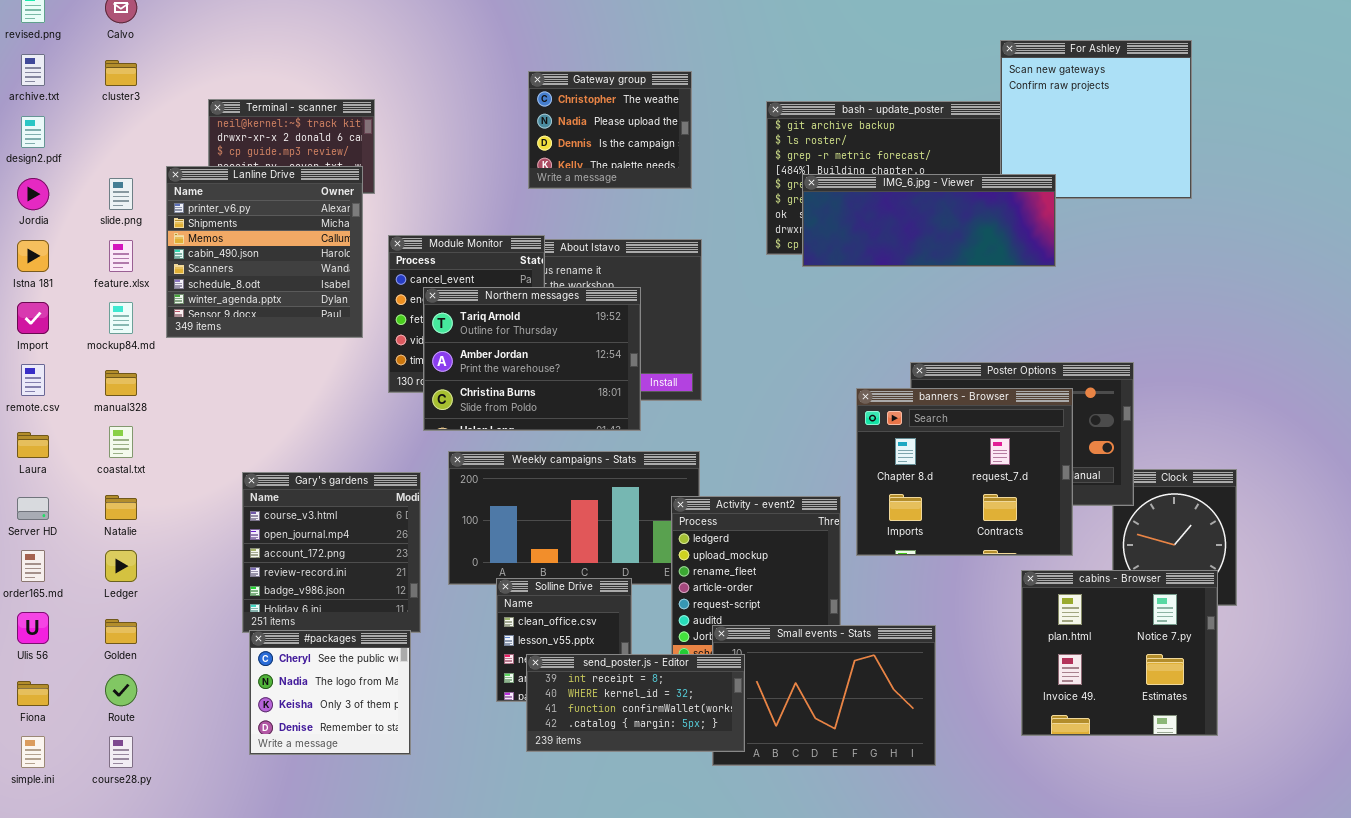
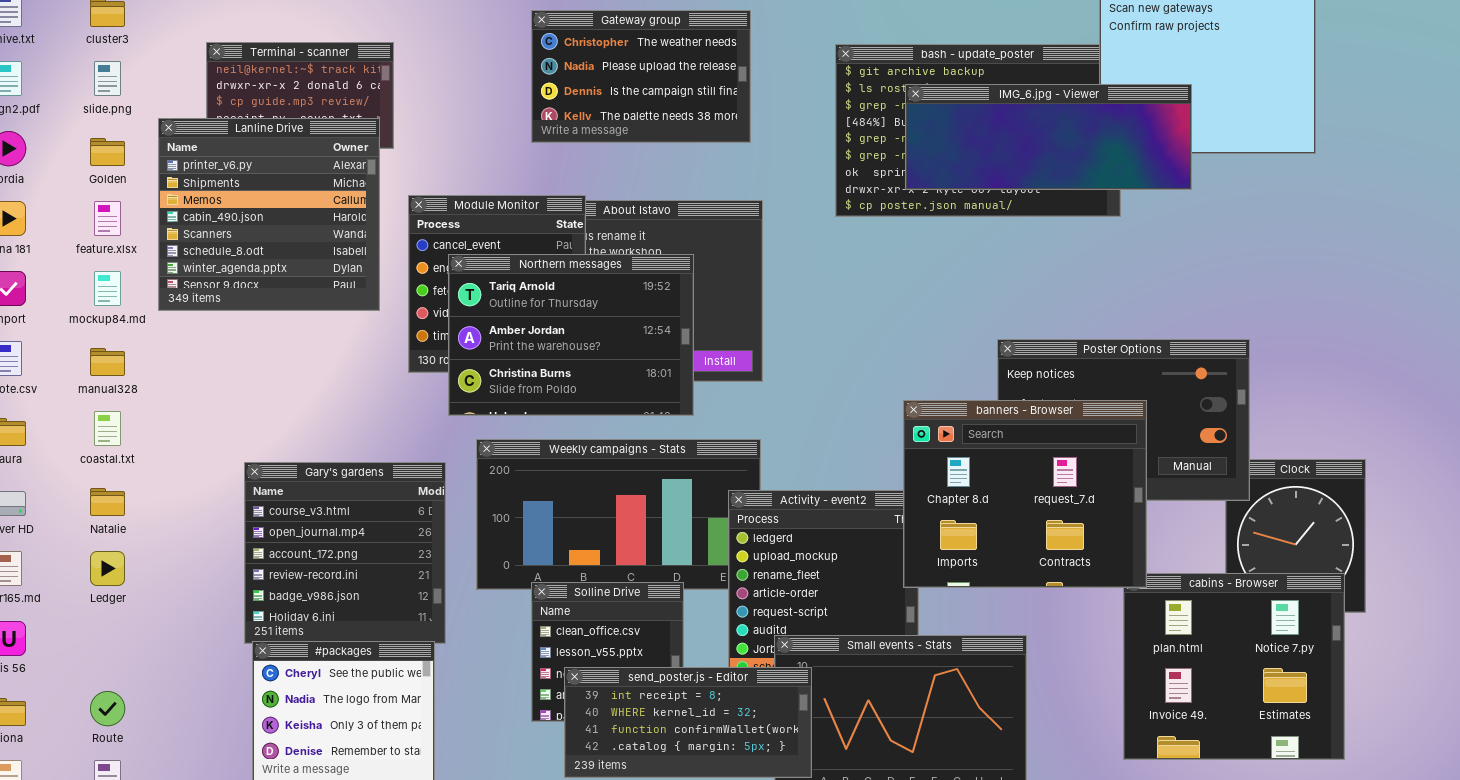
Gateway group: [528,71,692,189] -> [531,10,751,143], resized
IMG_6.jpg - Viewer: [802,174,1056,267] -> [905,84,1192,190], moved
slide.png: [109,178,133,210] -> [94,61,121,96], moved
banners - Browser: [856,388,1073,556] -> [903,400,1147,588], moved
Golden: [105,619,137,644] -> [90,138,125,166], moved

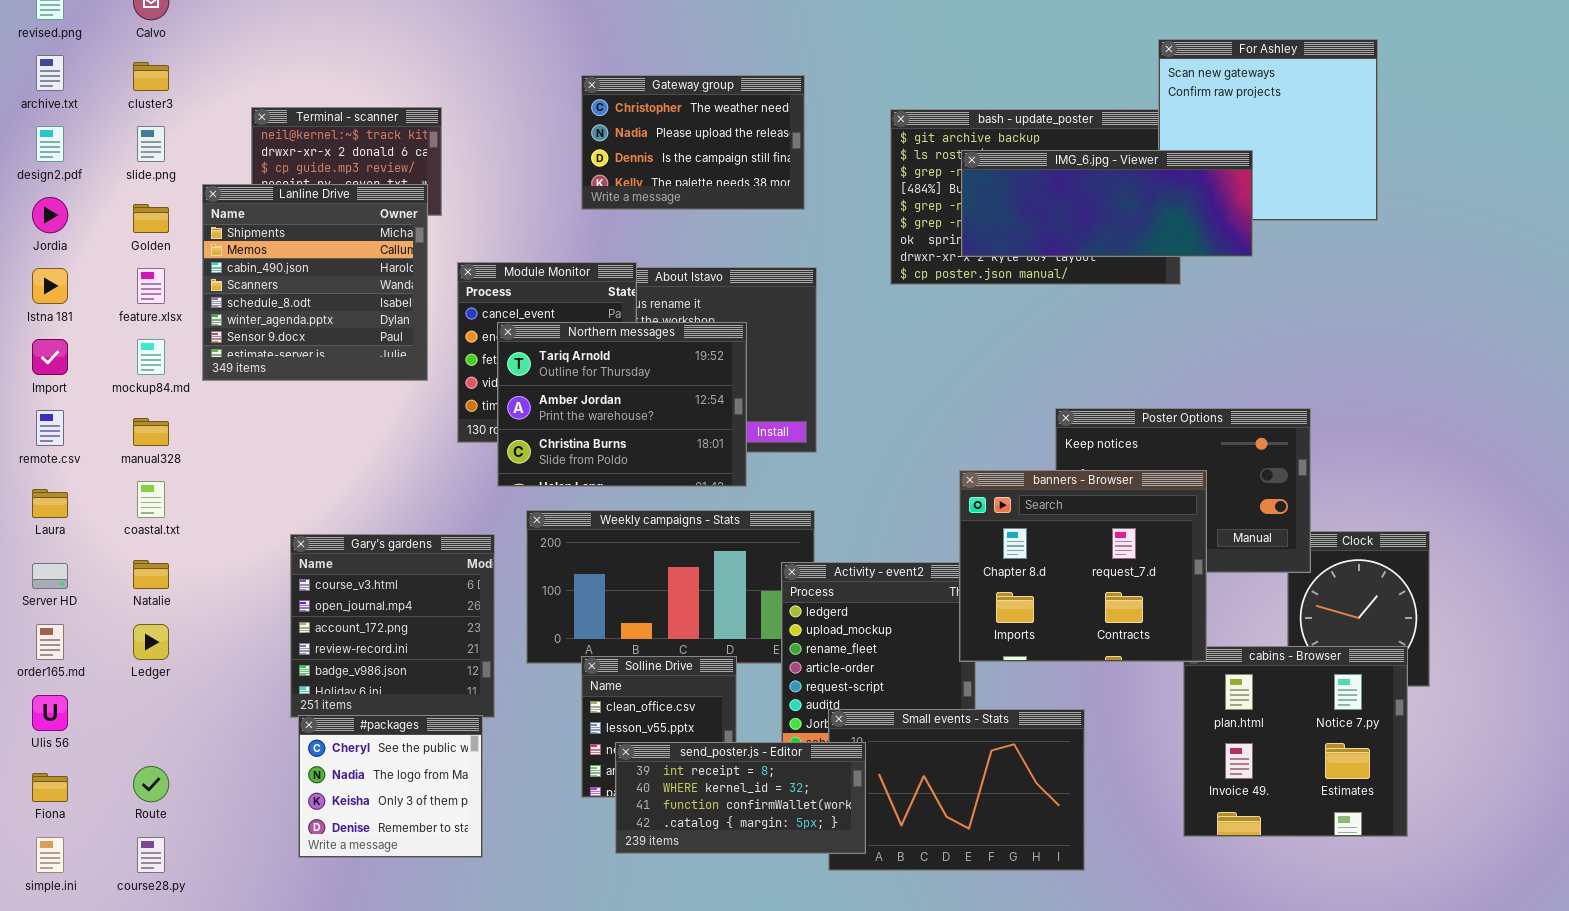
Lanline Drive: [158,118,380,311] -> [202,184,428,381], scrolled down 1 row

